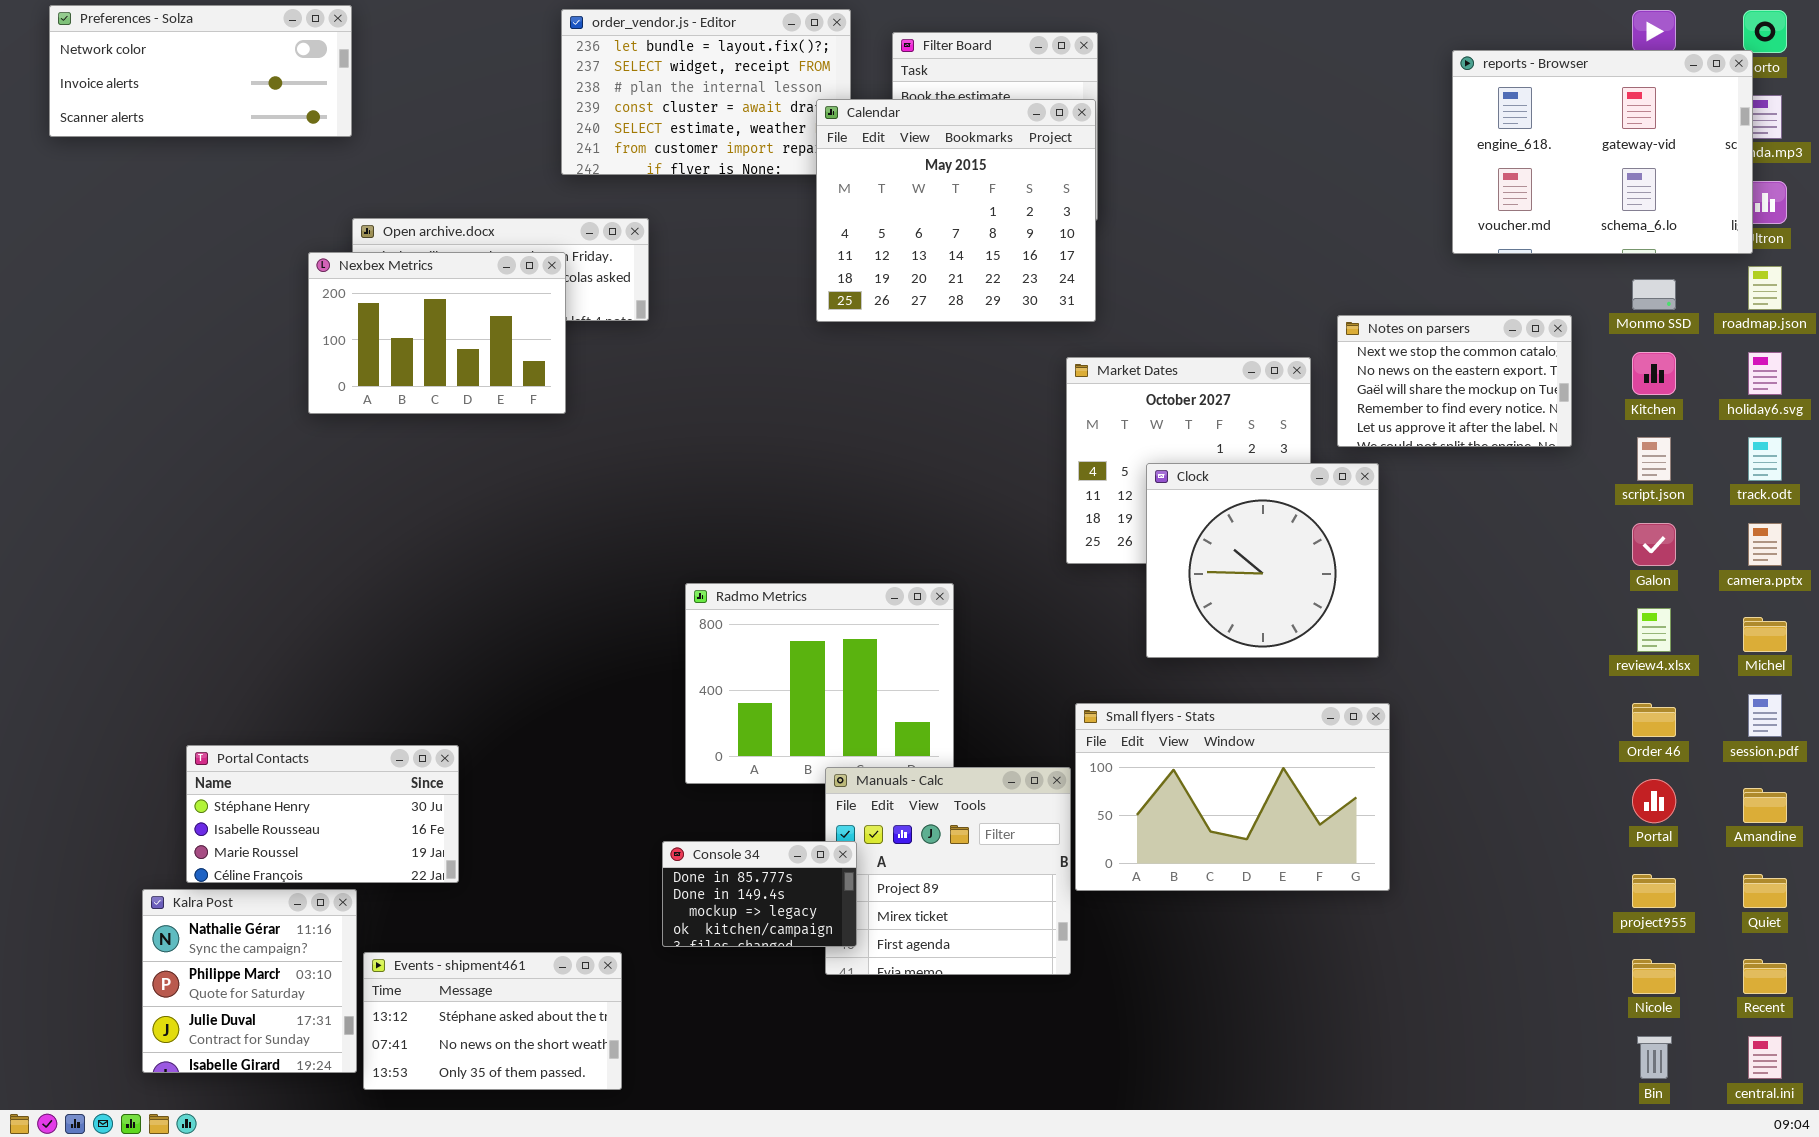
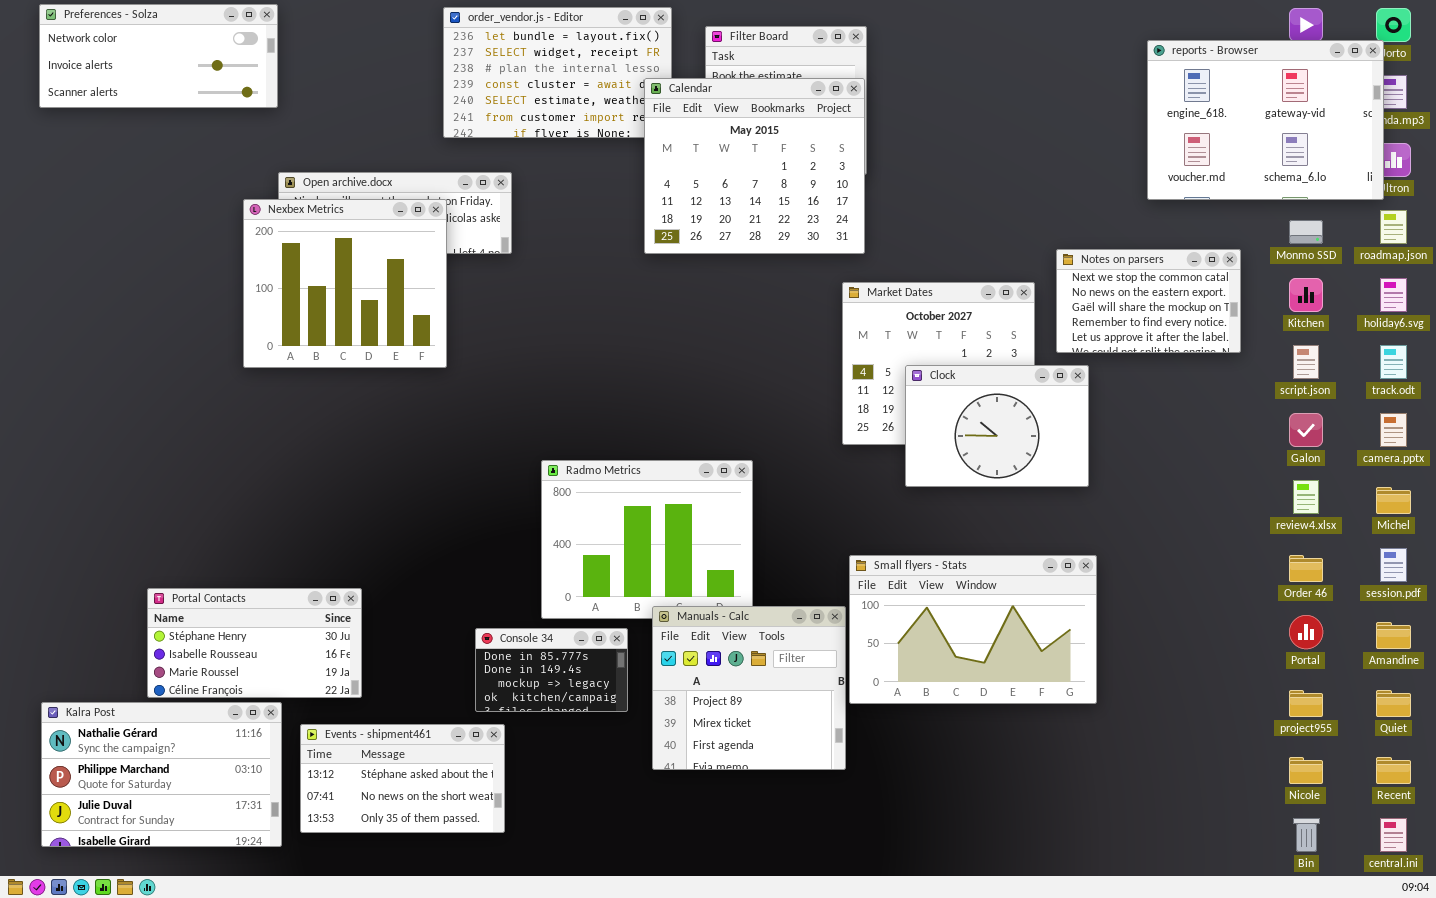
Nexbex Metrics: [308,252,566,414] -> [243,199,447,368], resized
Clock: [1146,463,1379,658] -> [905,365,1089,487], resized
Console 34: [662,841,857,947] -> [475,628,628,712], moved
Kalra Post: [142,889,357,1073] -> [41,702,282,847], resized
Events - shipment461: [363,952,622,1090] -> [300,724,505,833], moved

